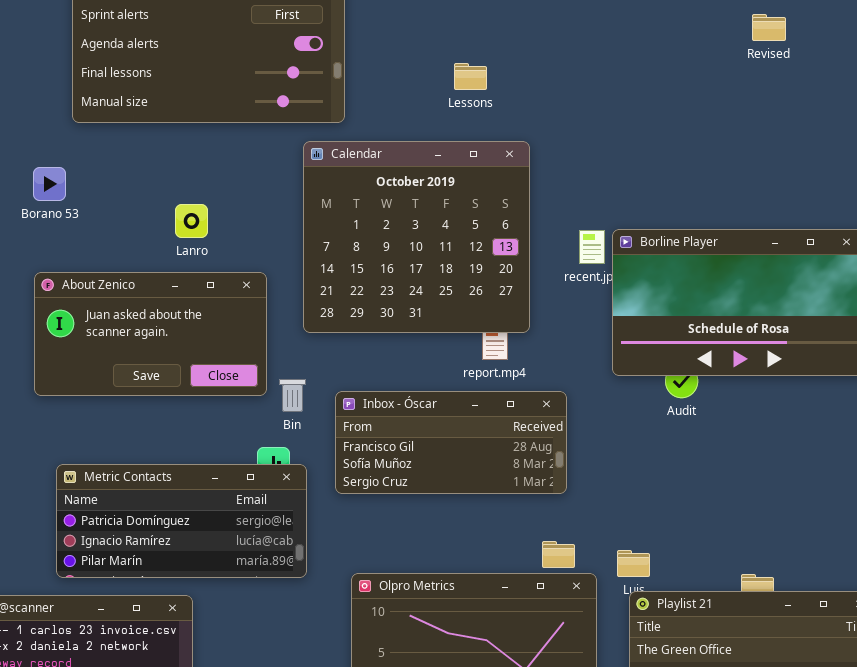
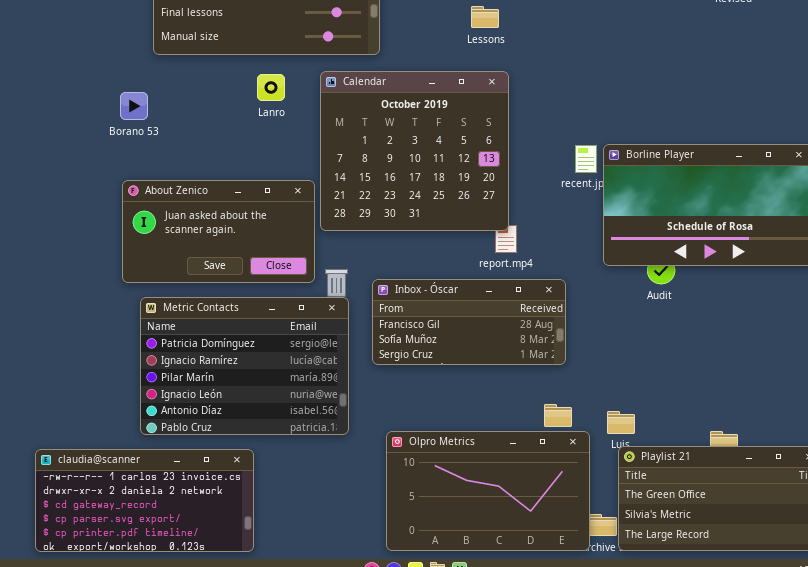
Calendar: [303,141,530,333] -> [320,71,509,231], moved
Lanro: [175,204,208,238] -> [257,74,285,101], moved
Metric Contacts: [56,464,307,578] -> [140,297,349,435], resized

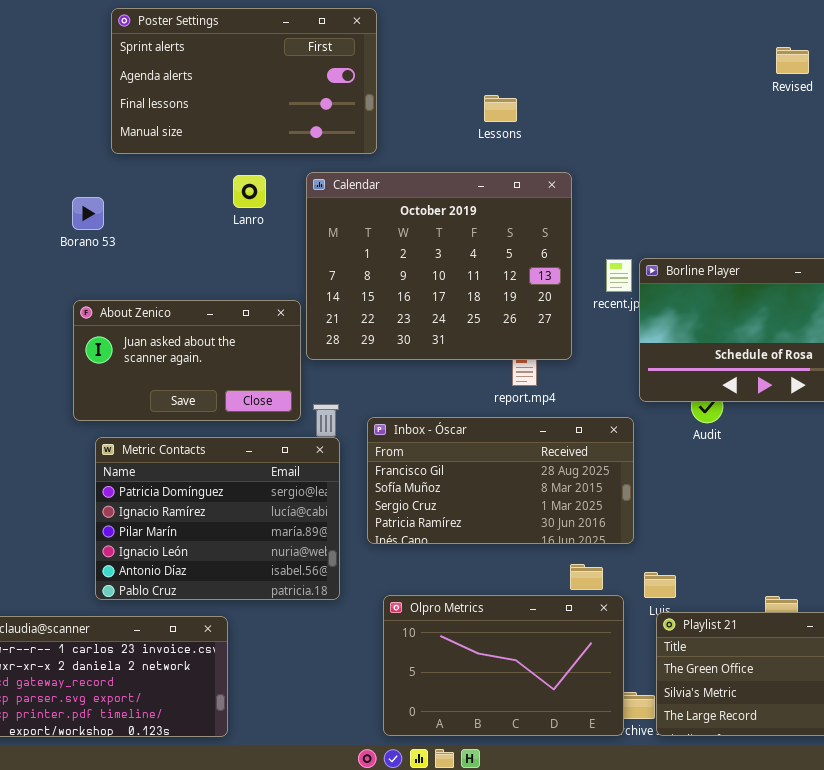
Calendar: [320,71,509,231] -> [306,172,572,360], resized
Inbox - Óscar: [372,279,566,365] -> [367,417,634,544], resized

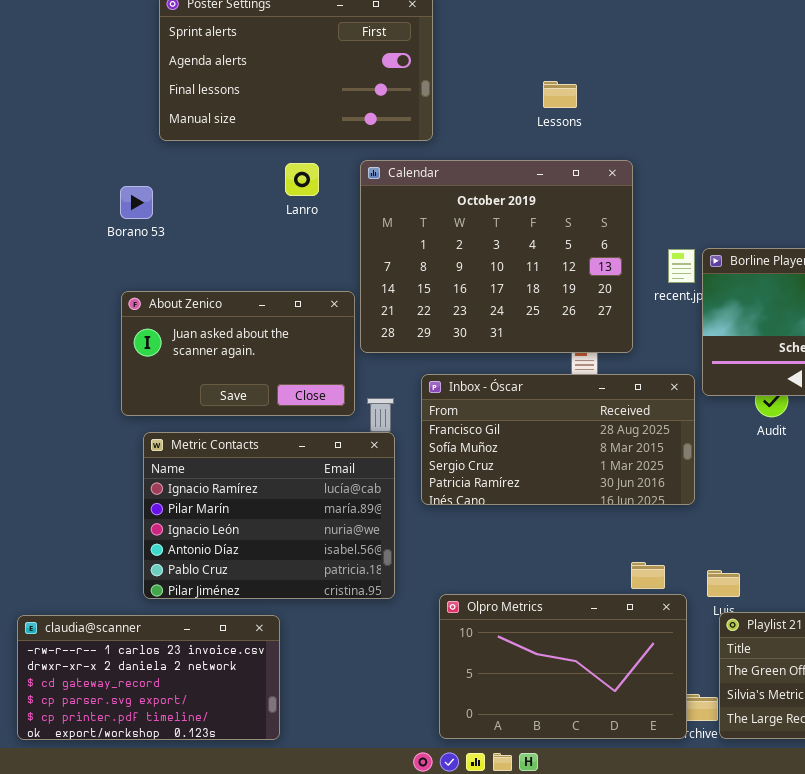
Inbox - Óscar: [367,417,634,544] -> [421,374,695,505], moved
Metric Contacts: [95,437,340,600] -> [143,432,395,599], scrolled down 1 row

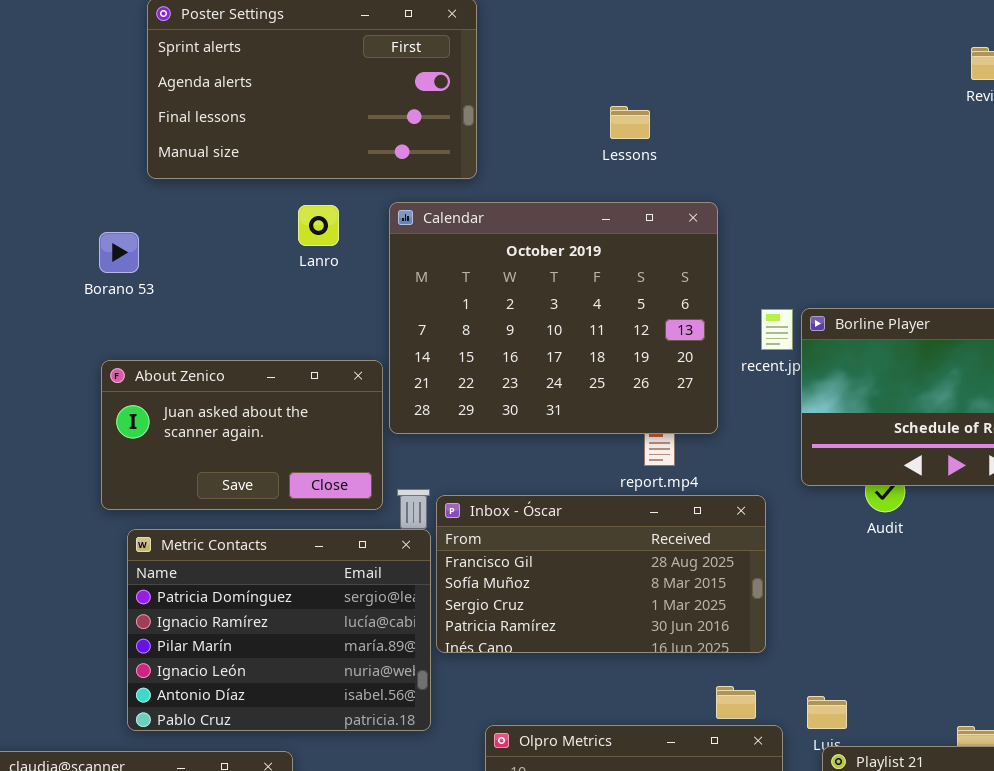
Inbox - Óscar: [421,374,695,505] -> [436,495,766,653], moved
Metric Contacts: [143,432,395,599] -> [127,529,431,731], scrolled up 1 row

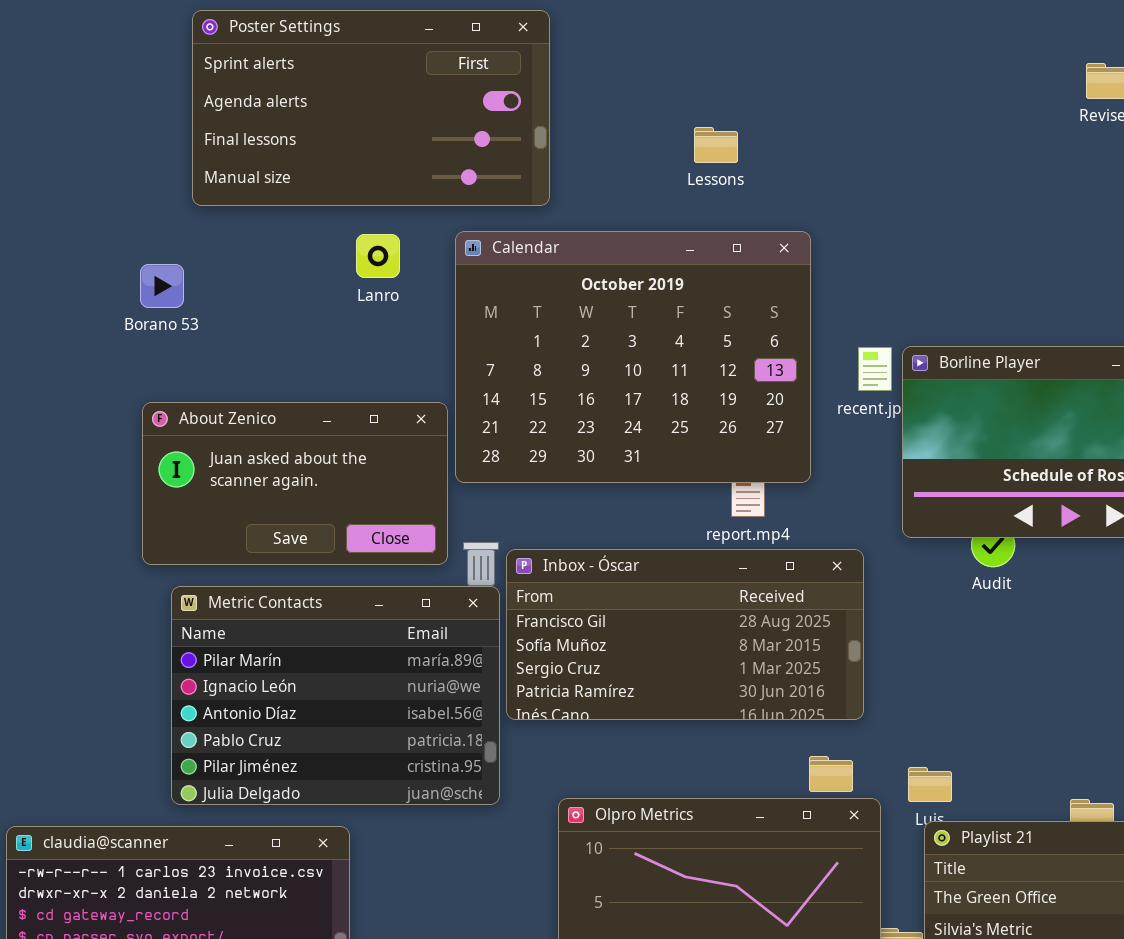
Metric Contacts: [127,529,431,731] -> [171,586,500,805], scrolled down 2 rows

